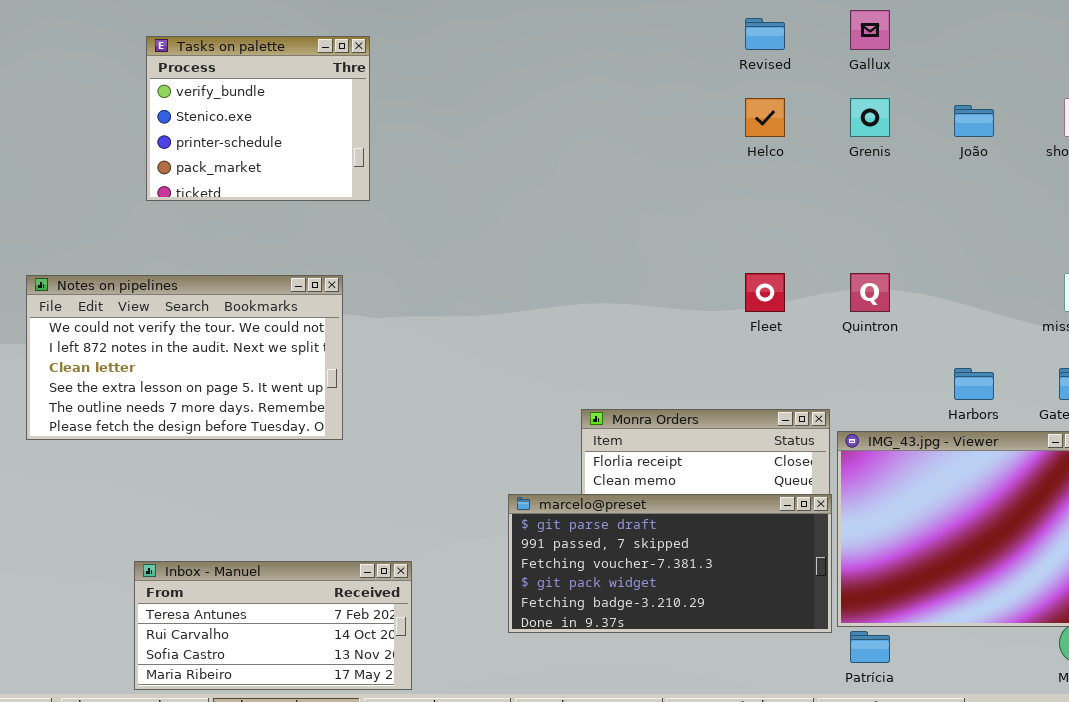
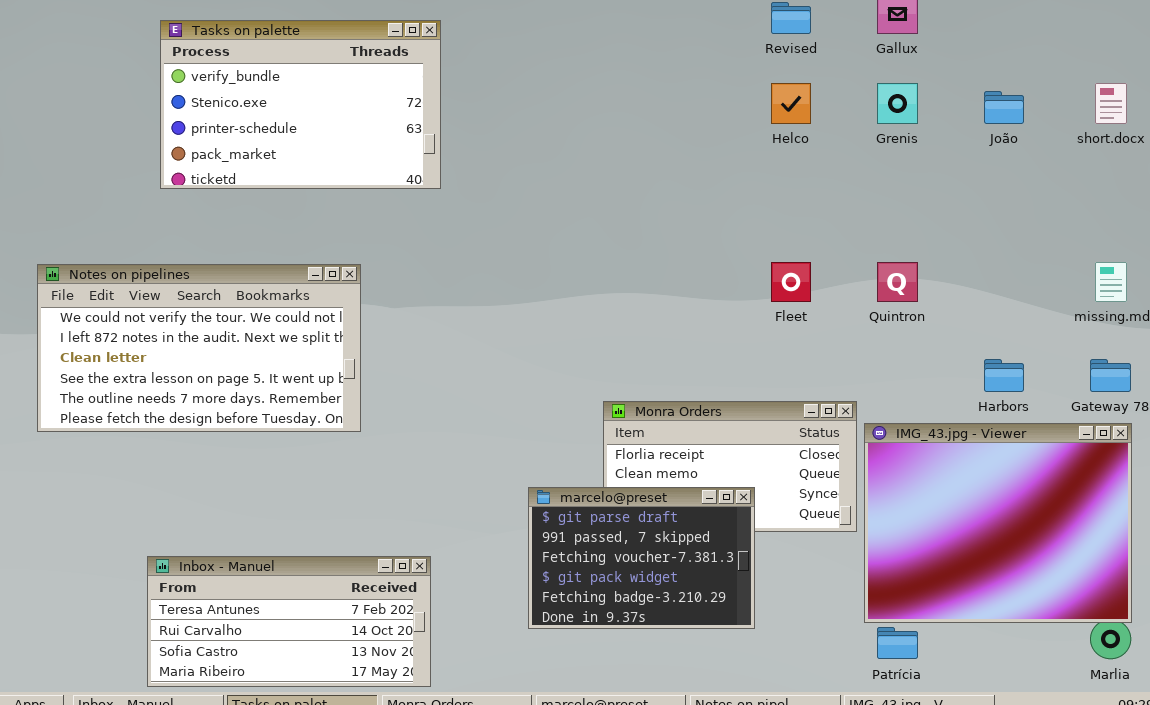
Tasks on palette: [146,36,370,201] -> [160,20,441,189], resized
marcelo@preset: [508,494,832,633] -> [528,487,755,629], resized

